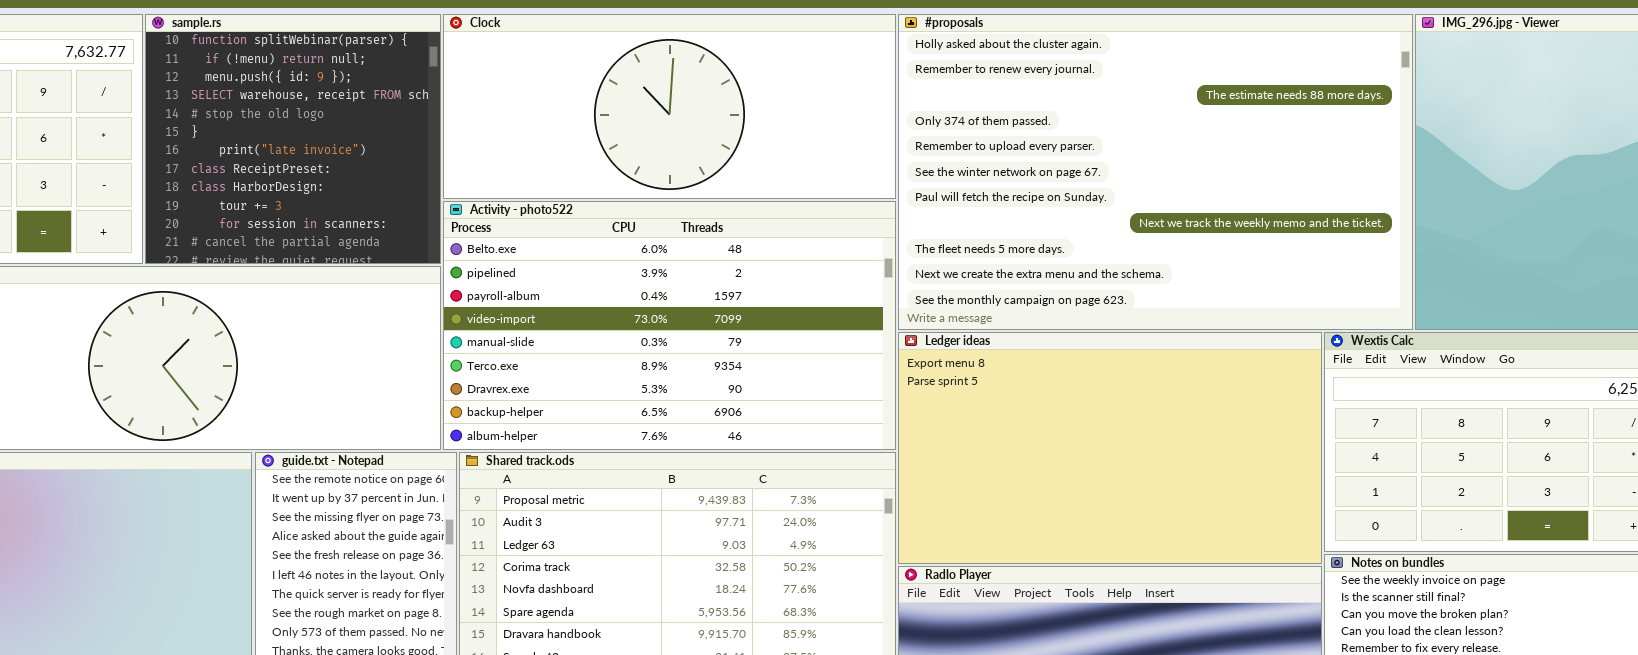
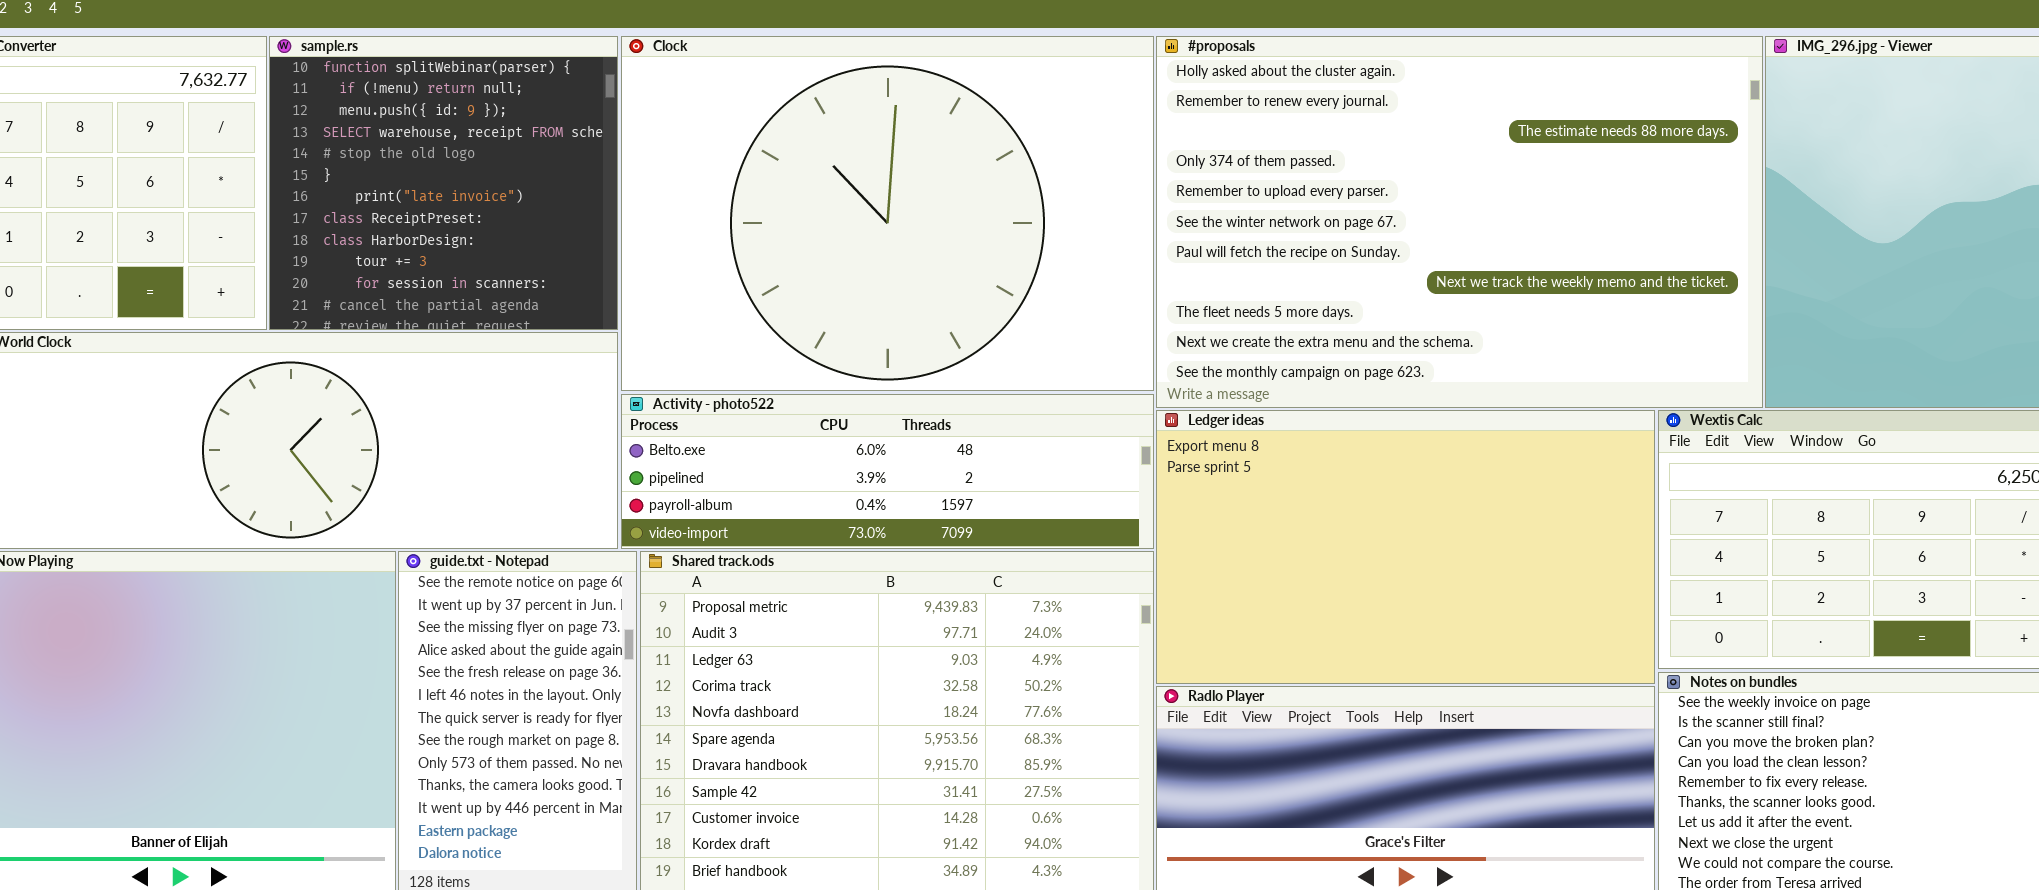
Clock: [443,14,896,199] -> [621,36,1154,391], resized
Activity - photo522: [443,201,896,450] -> [621,394,1154,549], resized

